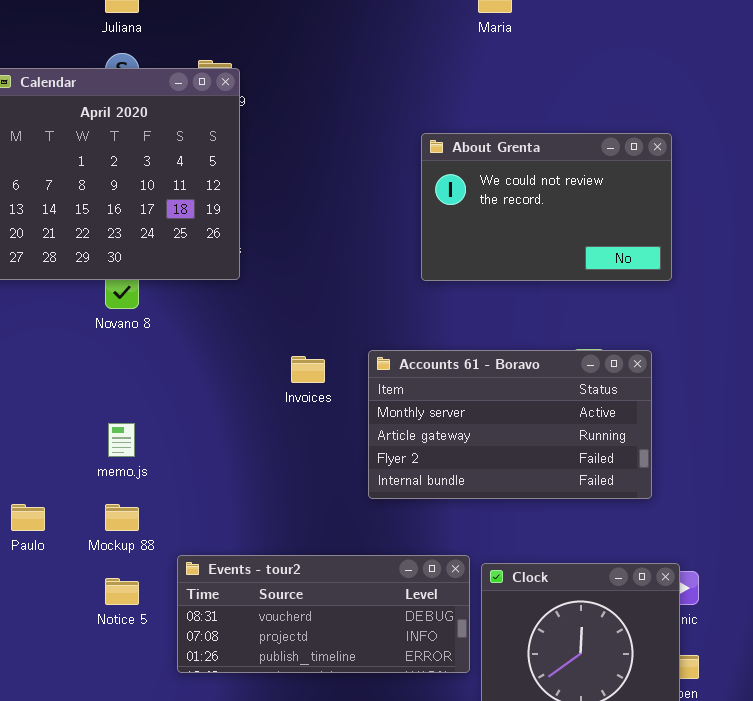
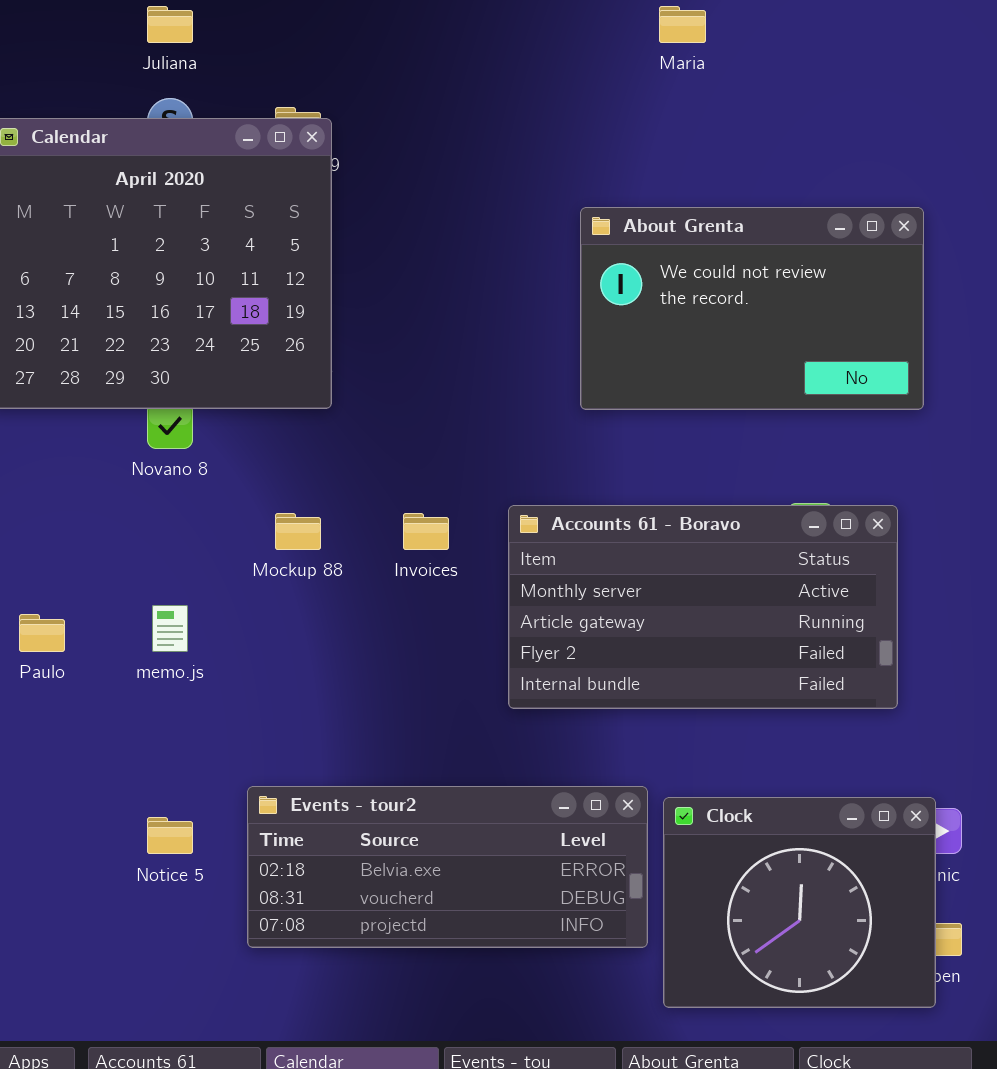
Paulo: [11,504,45,531] -> [19,614,65,652], moved
Mockup 88: [105,504,139,531] -> [275,513,321,550], moved
Events - tour2: [177,555,470,673] -> [247,786,648,948], scrolled up 1 row

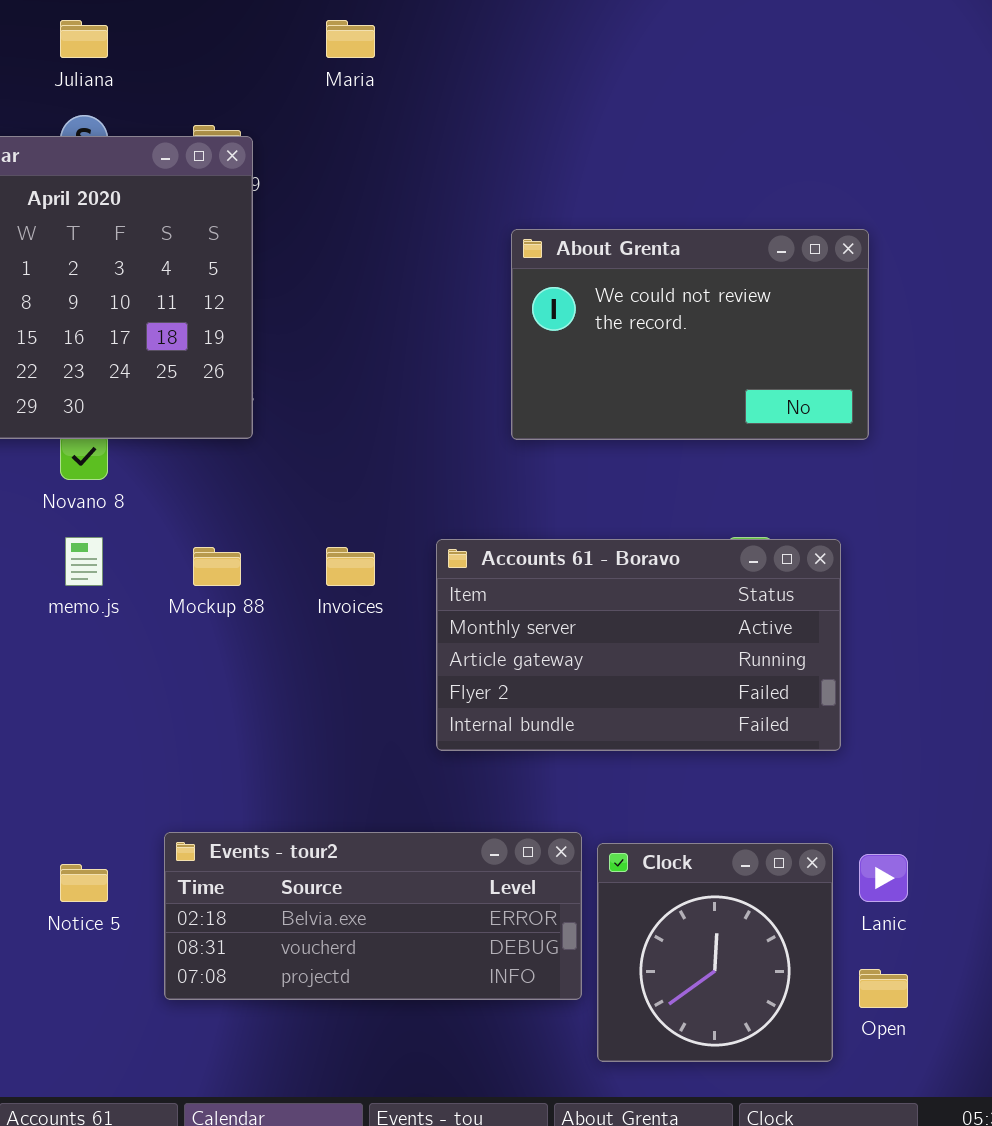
Maria: [659,6,706,43] -> [326,20,375,58], moved
memo.js: [152,605,188,652] -> [65,537,103,586], moved
Clock: [663,797,936,1008] -> [597,843,833,1062], resized

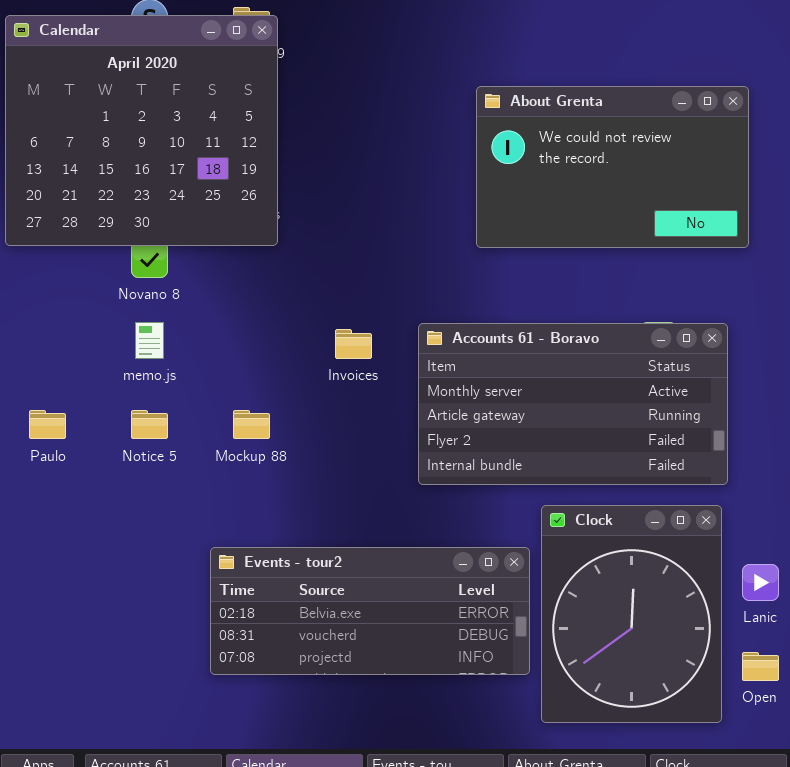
Mockup 88: [193,547,241,586] -> [233,410,270,439], moved
Clock: [597,843,833,1062] -> [541,505,722,723], resized
Notice 5: [60,864,108,902] -> [131,410,168,439], moved

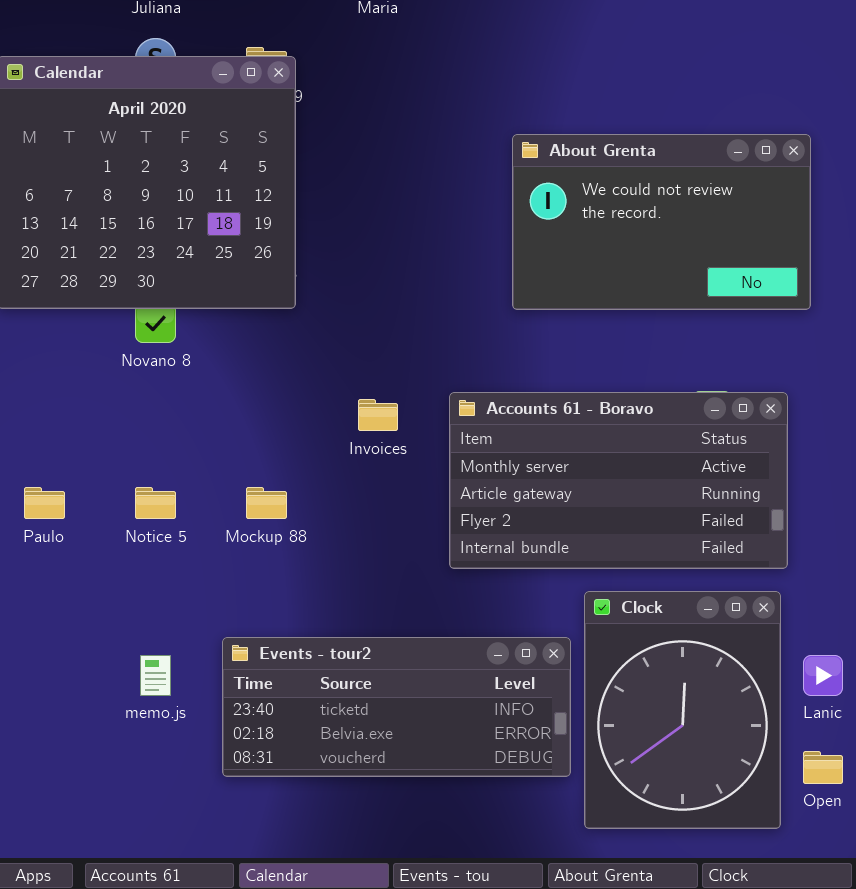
memo.js: [135,322,164,359] -> [140,655,171,696], moved
Events - tour2: [210,547,530,675] -> [222,637,571,777], scrolled up 1 row

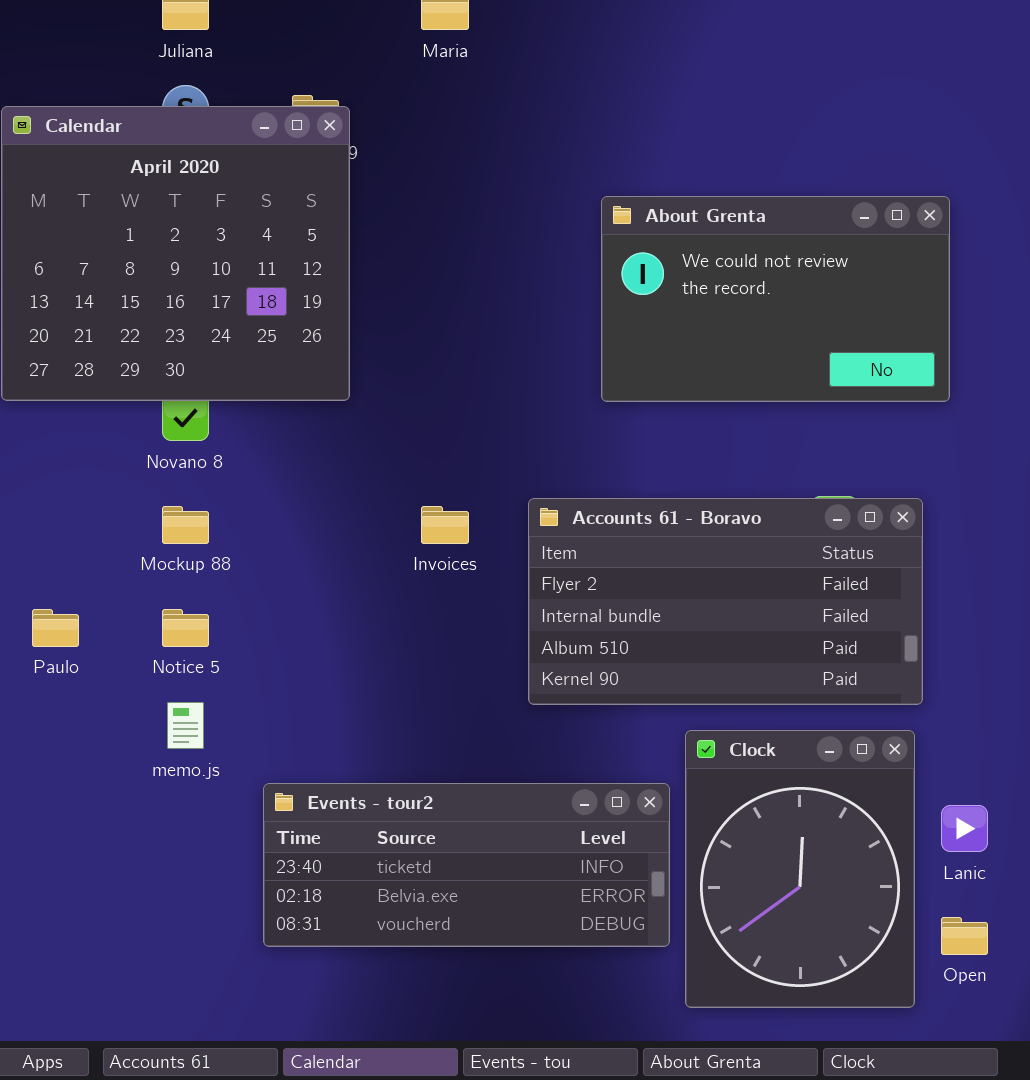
Accounts 61 - Boravo: [449,392,788,569] -> [528,498,923,705], scrolled down 2 rows
Mockup 88: [246,487,287,519] -> [162,506,209,544], moved
memo.js: [140,655,171,696] -> [167,702,204,749], moved

